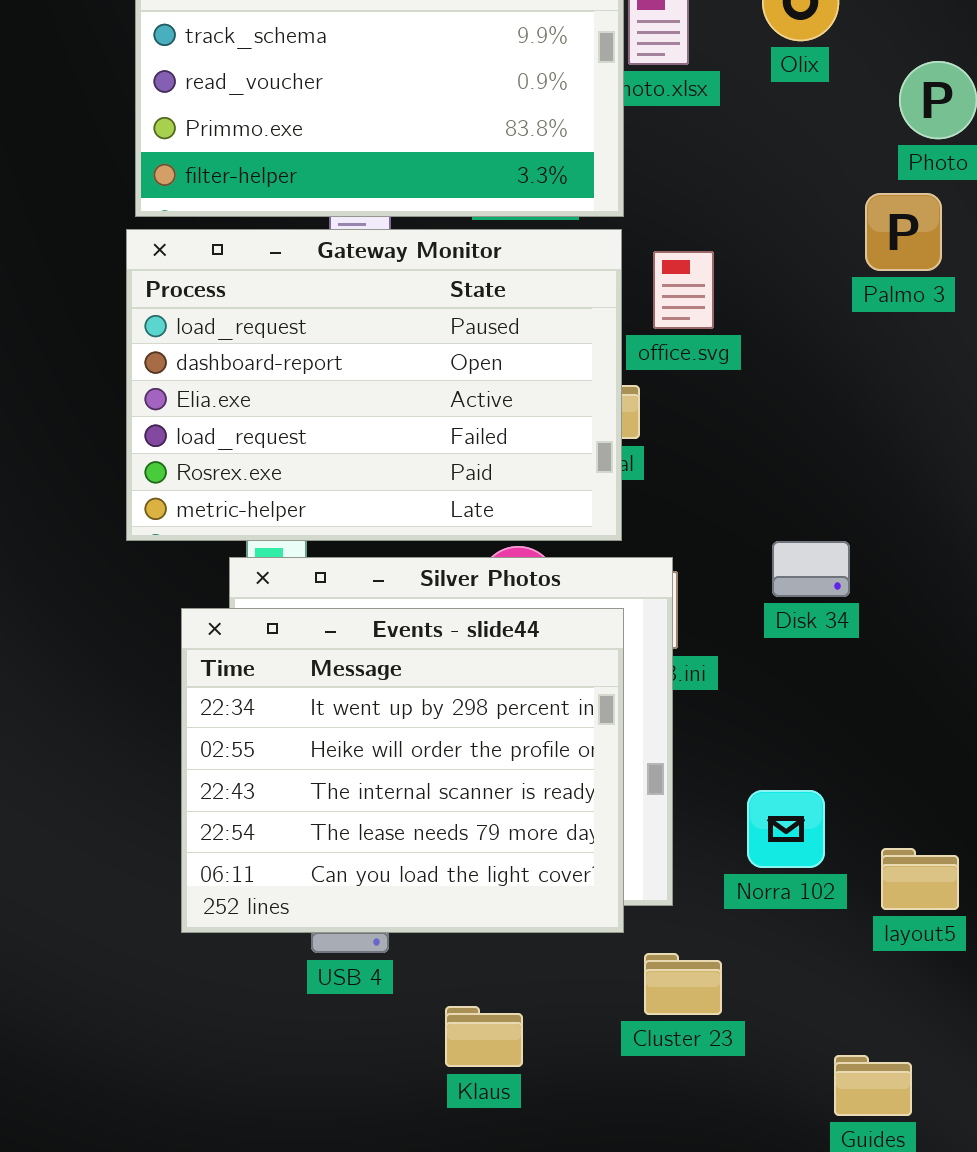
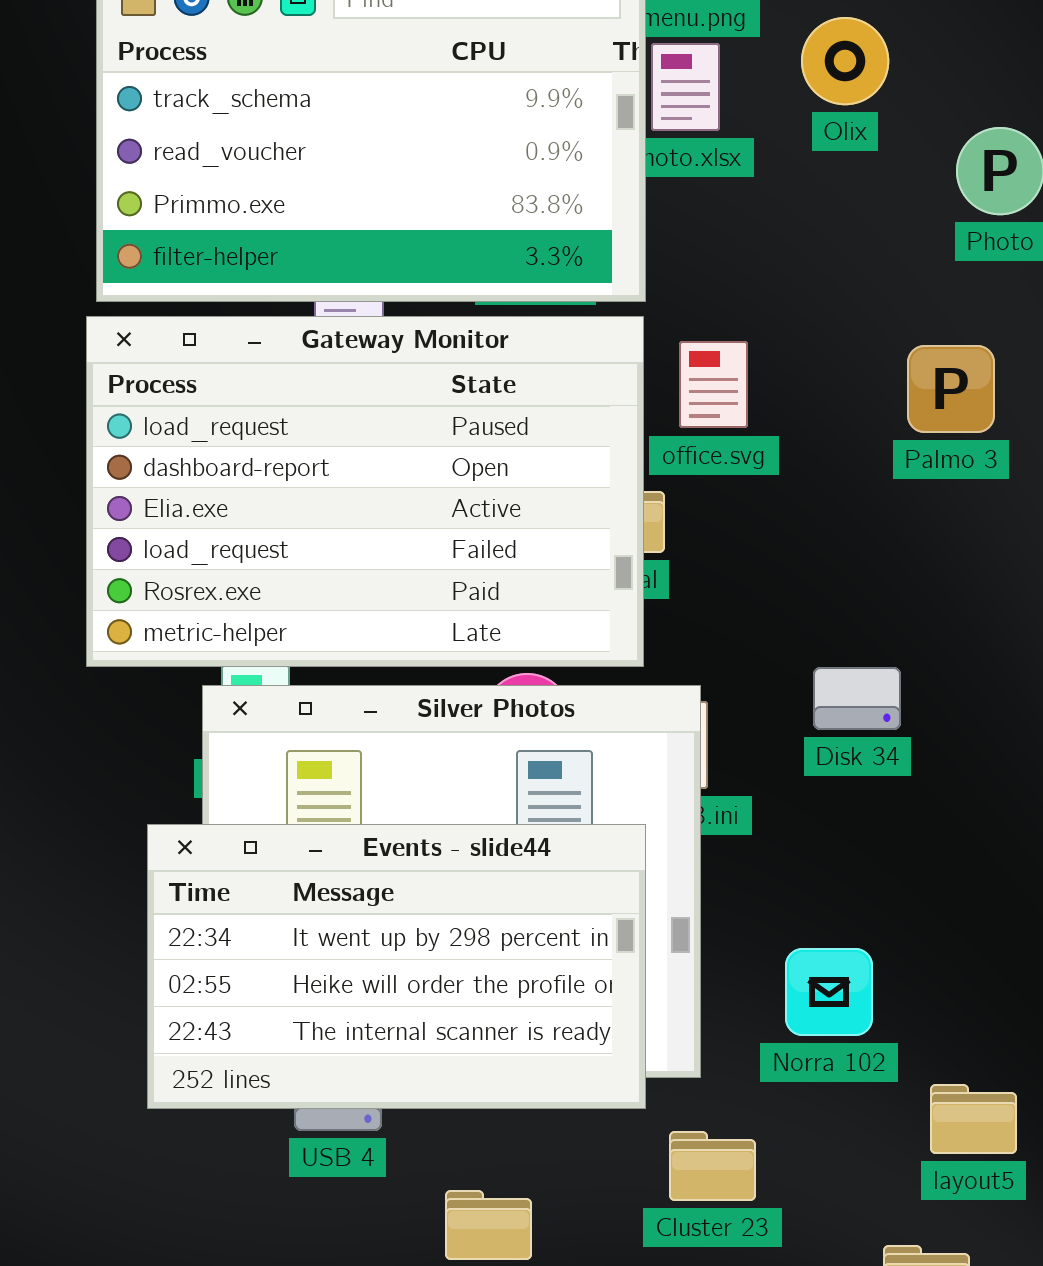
Palmo 3: [865,193,942,271] -> [907,345,995,433], moved
Events - slide44: [181,608,624,933] -> [147,824,646,1109], resized
layout5: [881,848,959,910] -> [930,1084,1017,1154], moved

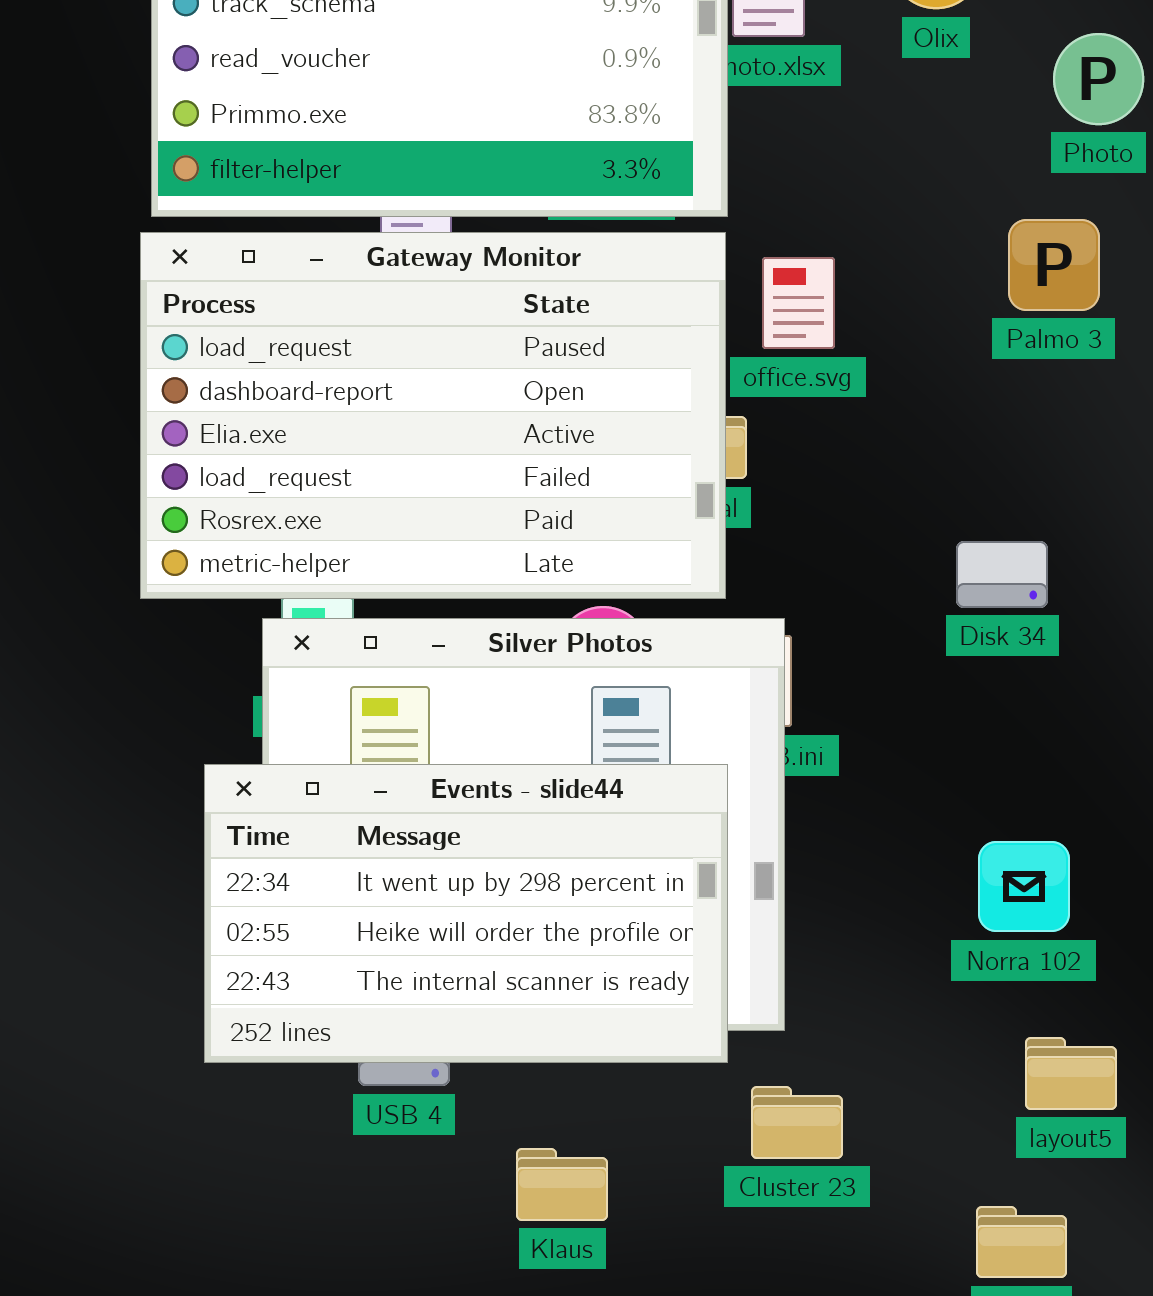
Palmo 3: [907,345,995,433] -> [1008,219,1100,311], moved
Disk 34: [813,667,901,730] -> [956,541,1048,608], moved
Norra 102: [785,948,873,1036] -> [978,841,1070,932], moved

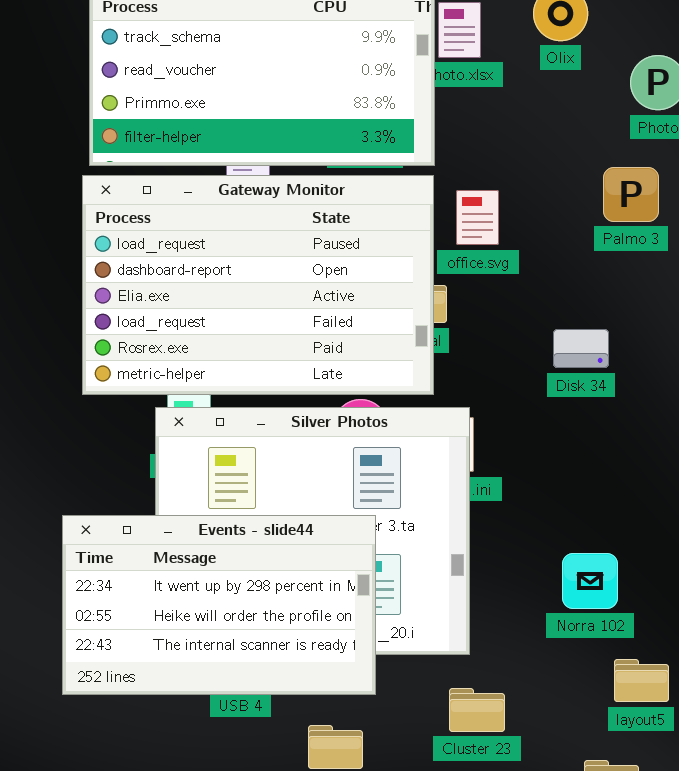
Disk 34: [956,541,1048,608] -> [553,329,609,368], moved
Events - slide44: [204,764,728,1063] -> [62,515,376,695], moved
Norra 102: [978,841,1070,932] -> [562,553,618,609], moved

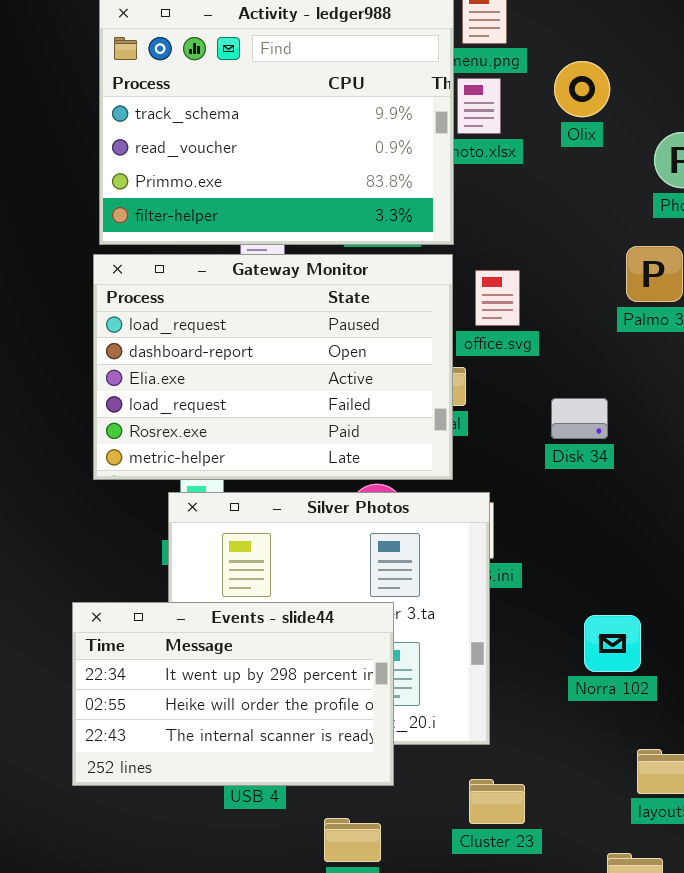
Disk 34: [553,329,609,368] -> [551,398,608,439], moved
Norra 102: [562,553,618,609] -> [584,615,641,672], moved

